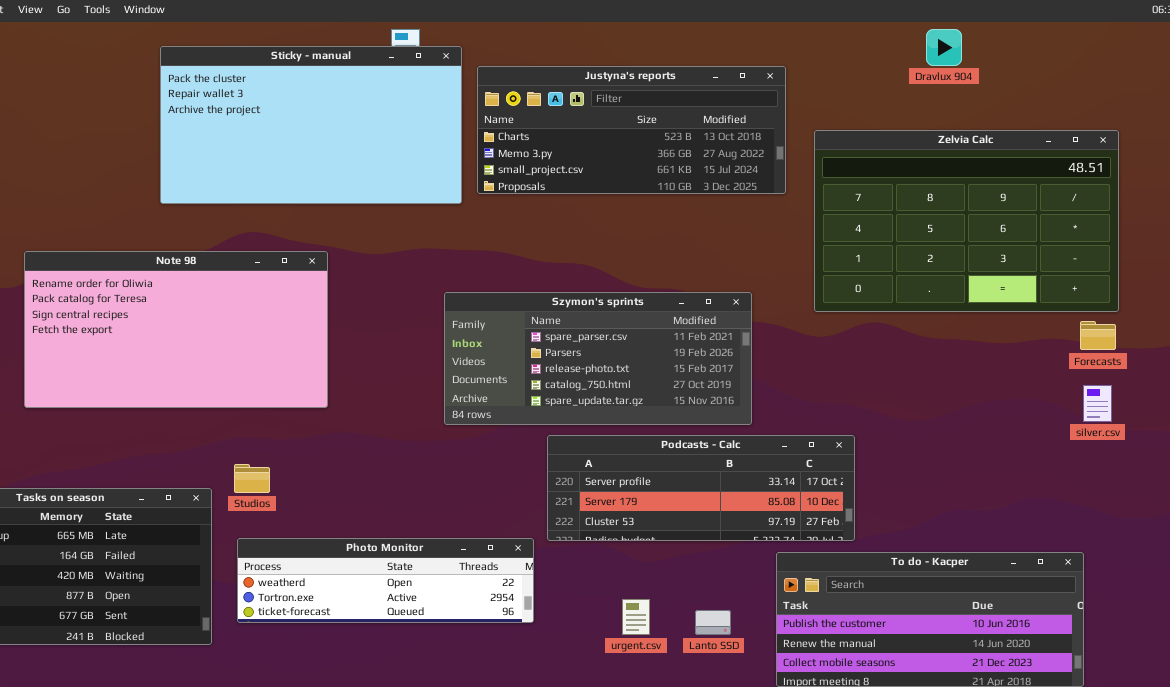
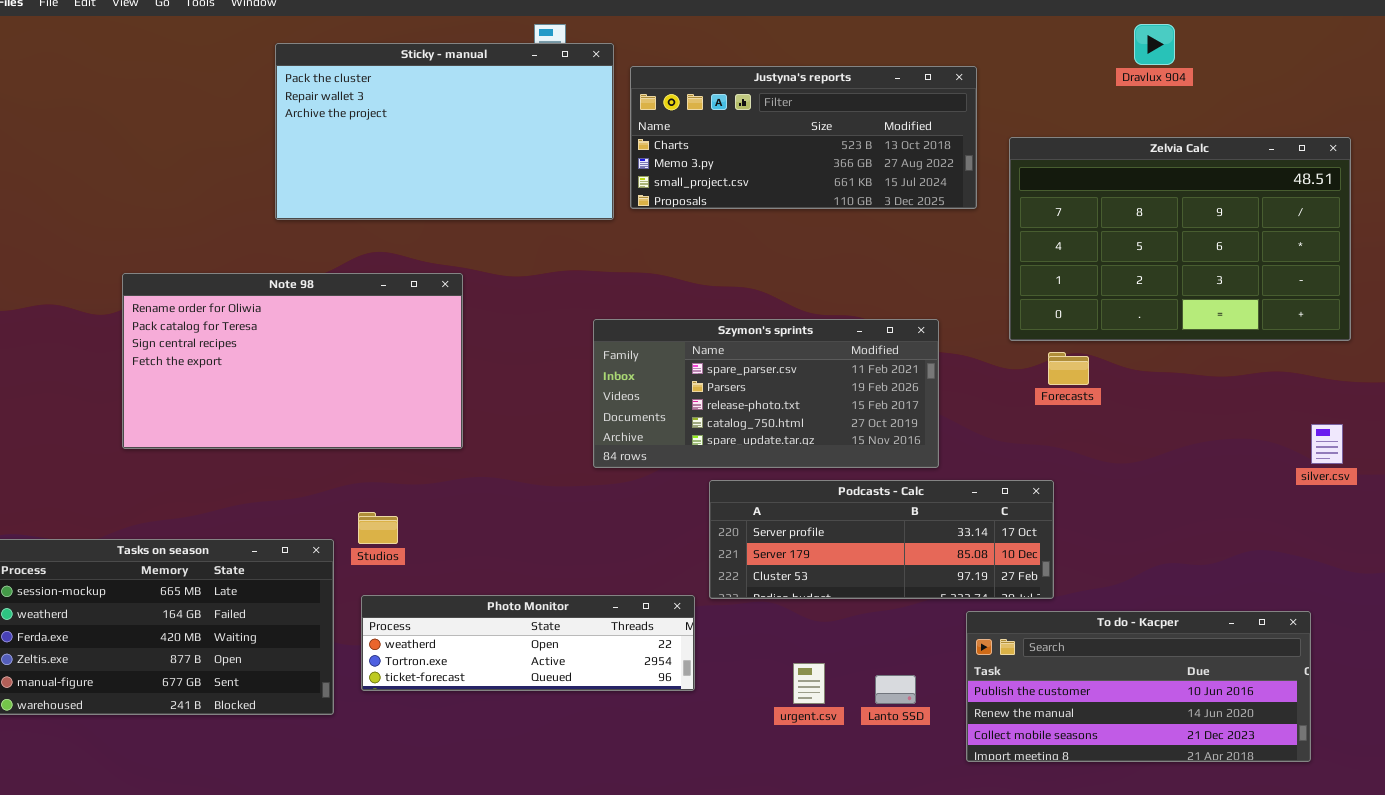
Forecasts: [1080,321,1116,350] -> [1048,352,1089,385], moved

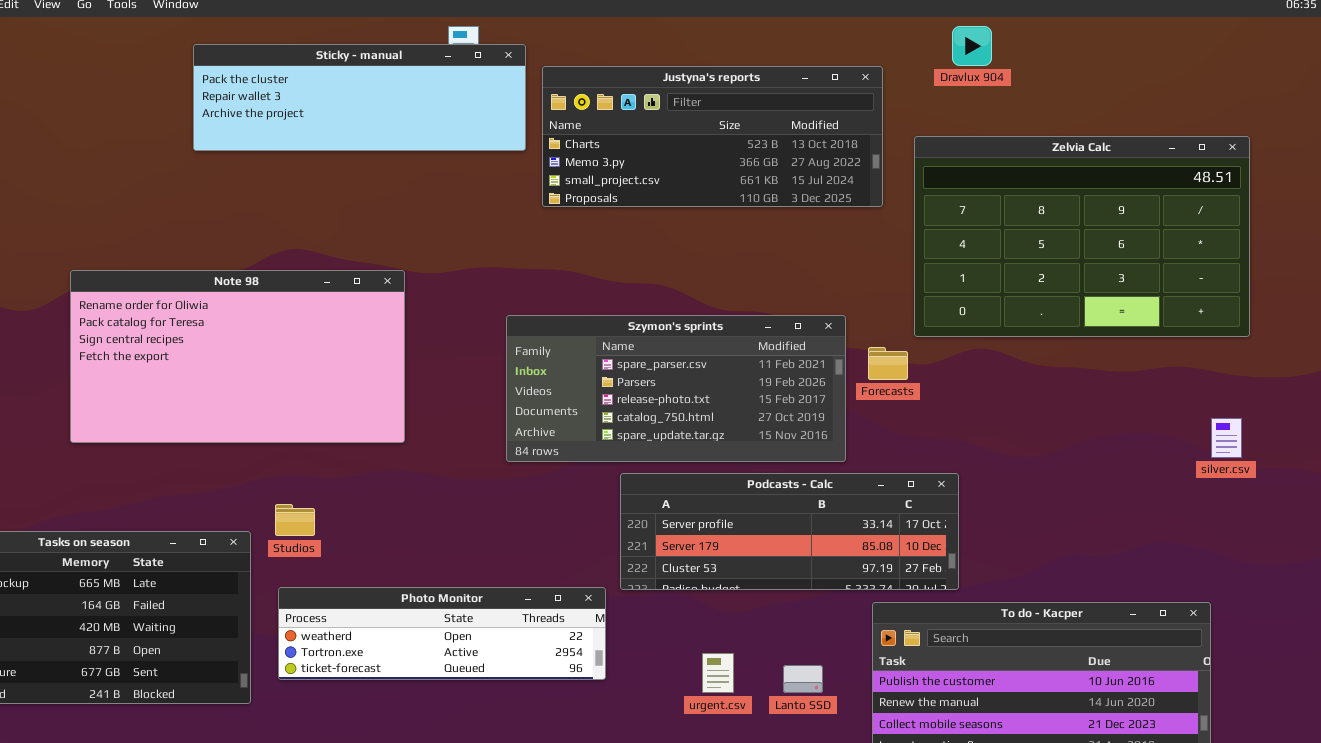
Dravlux 904: [1134,24,1175,65] -> [952,26,992,66], moved
Sticky - manual: [275,43,614,220] -> [193,44,526,151], resized
Note 98: [122,273,463,449] -> [70,270,405,443], moved
Forecasts: [1048,352,1089,385] -> [868,347,908,380], moved

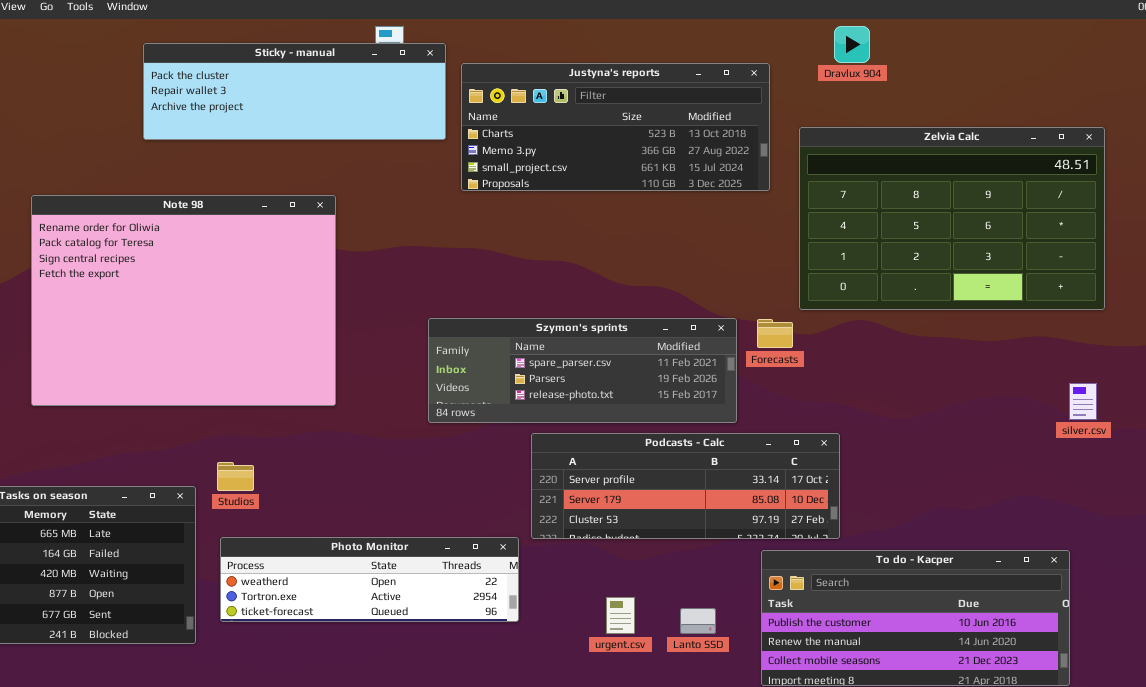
Note 98: [70,270,405,443] -> [31,195,336,406], resized
Szymon's sprints: [506,315,846,462] -> [428,318,737,423], resized

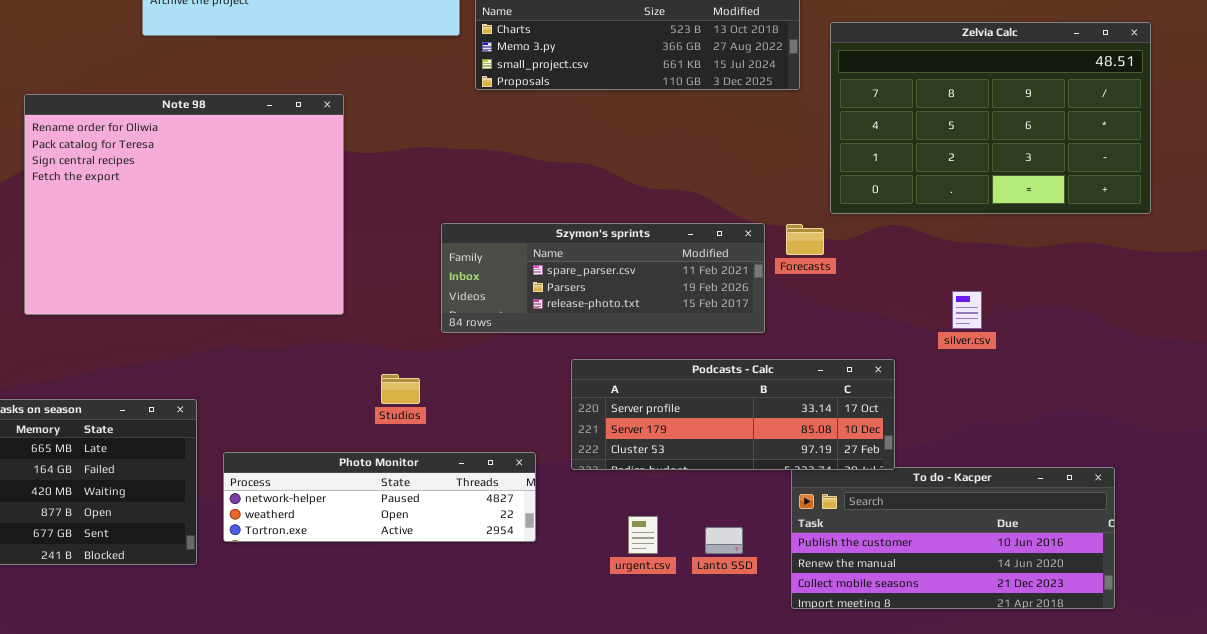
silver.csv: [1069,383,1097,420] -> [952,291,982,329], moved
Podcasts - Calc: [531,433,840,539] -> [571,359,895,470], moved
Studios: [217,462,254,491] -> [381,374,420,404], moved
Photo Monitor: [220,537,519,622] -> [223,452,536,542], scrolled up 1 row

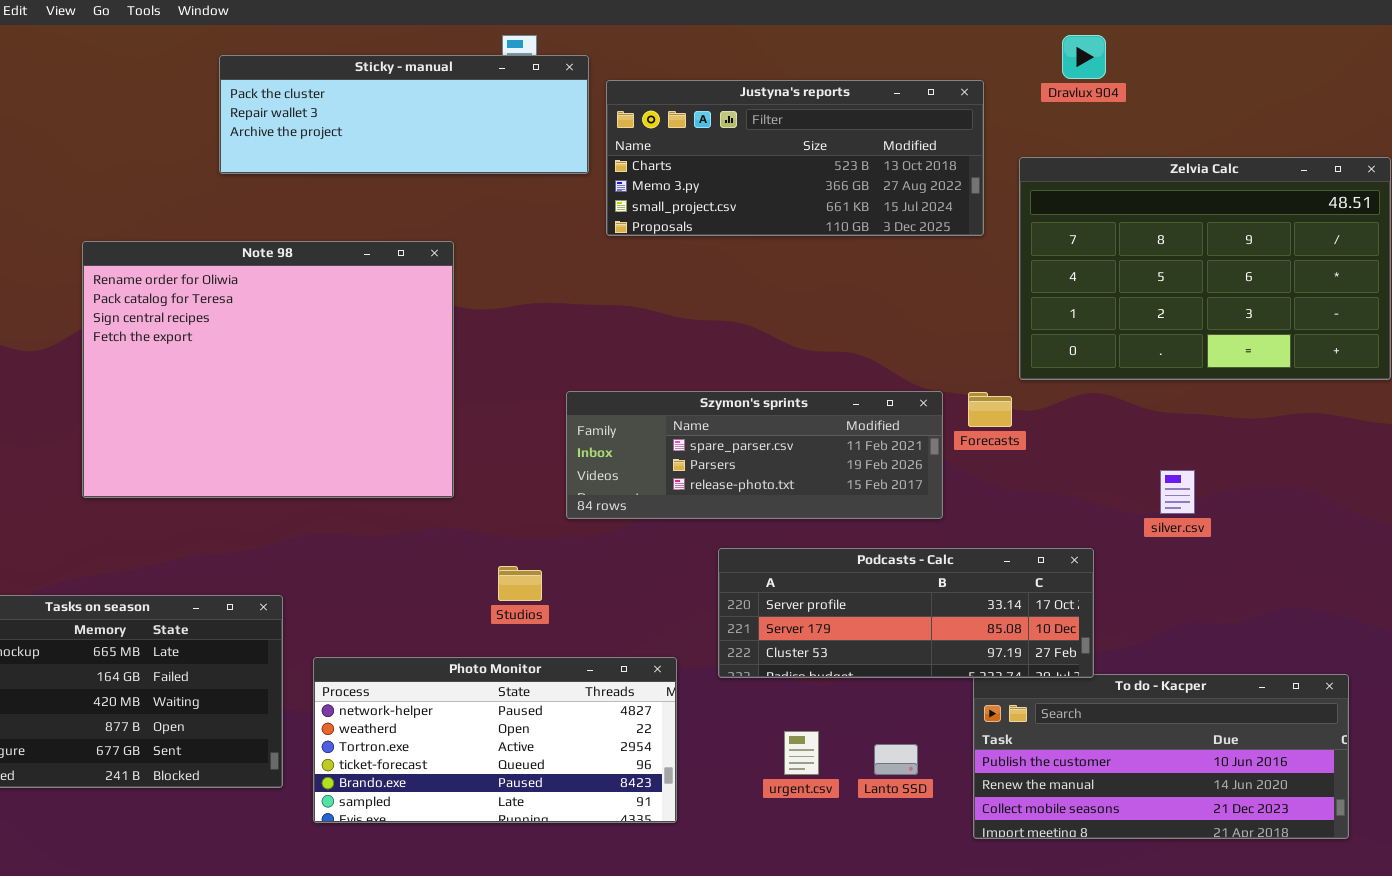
Photo Monitor: [223,452,536,542] -> [313,657,677,823], resized

